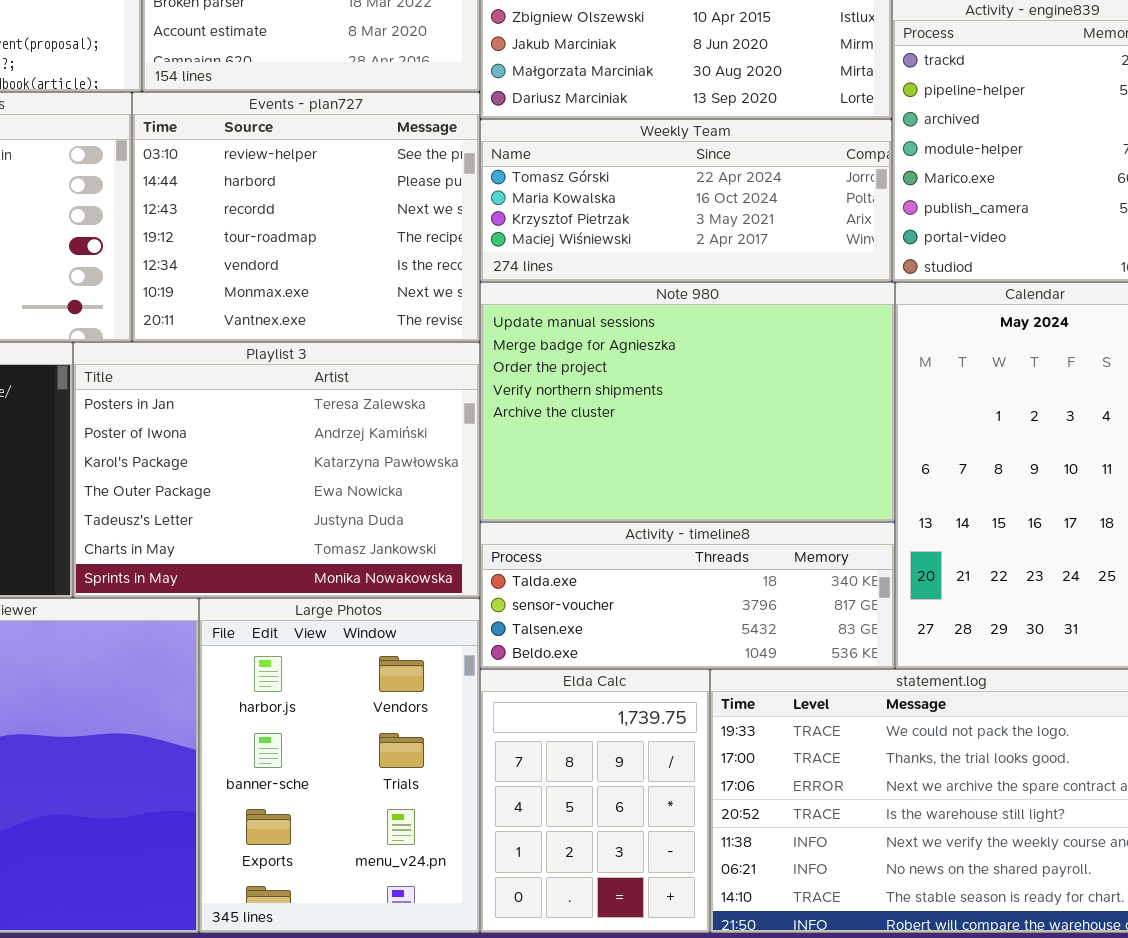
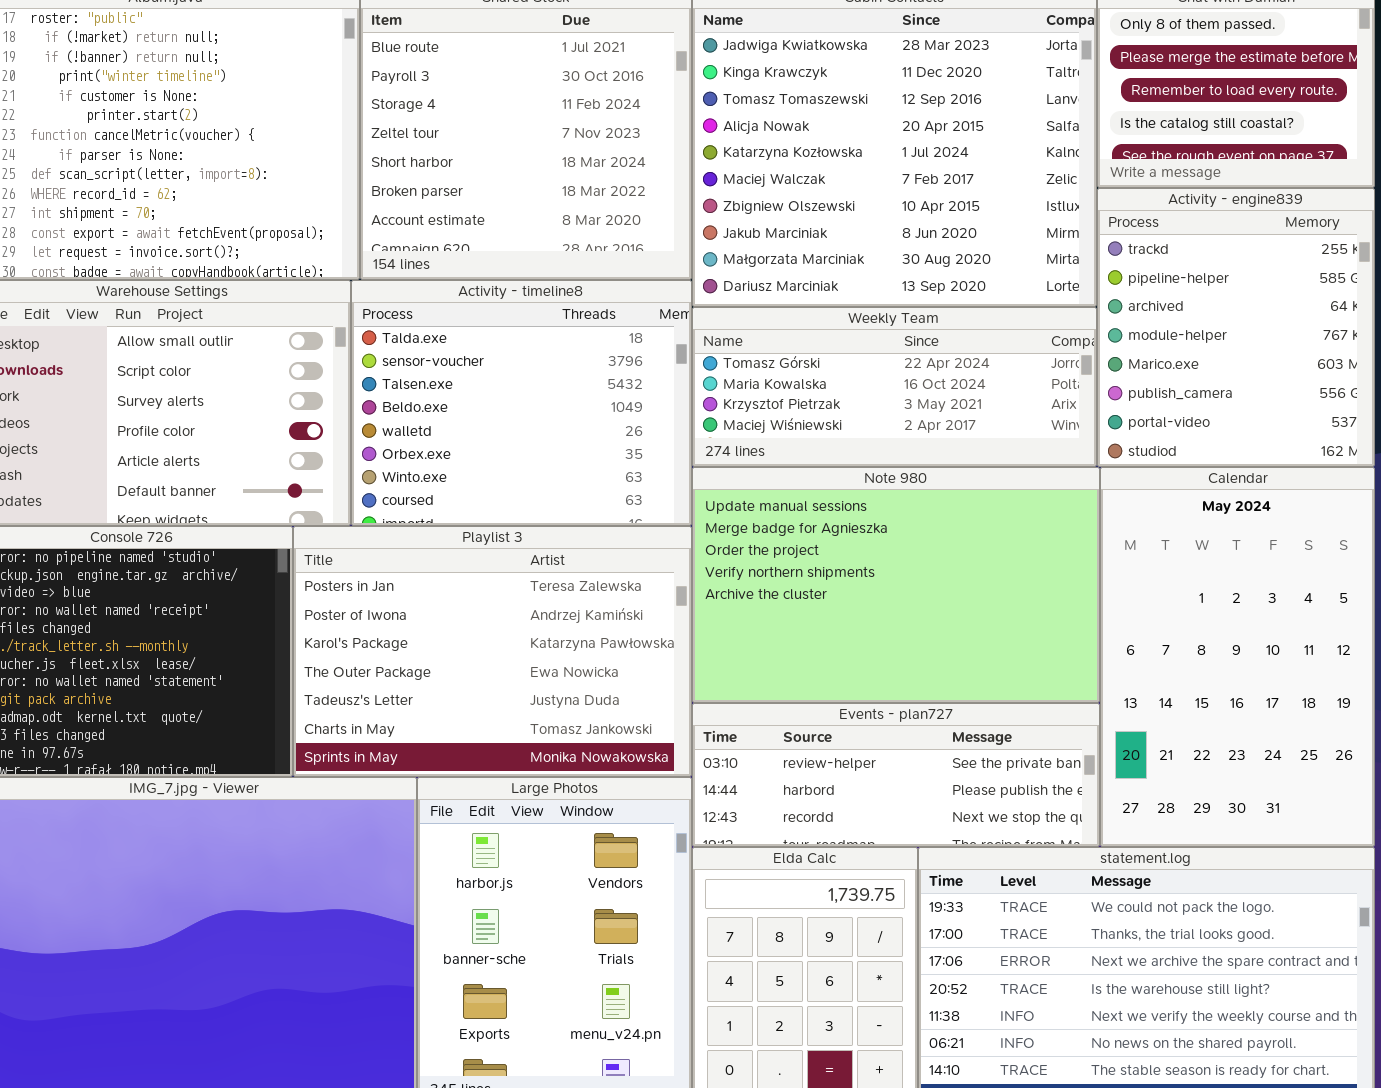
Events - plan727: [132,92,480,342] -> [692,703,1100,847], moved, resized
Activity - timeline8: [480,522,895,669] -> [351,280,692,526], moved, resized

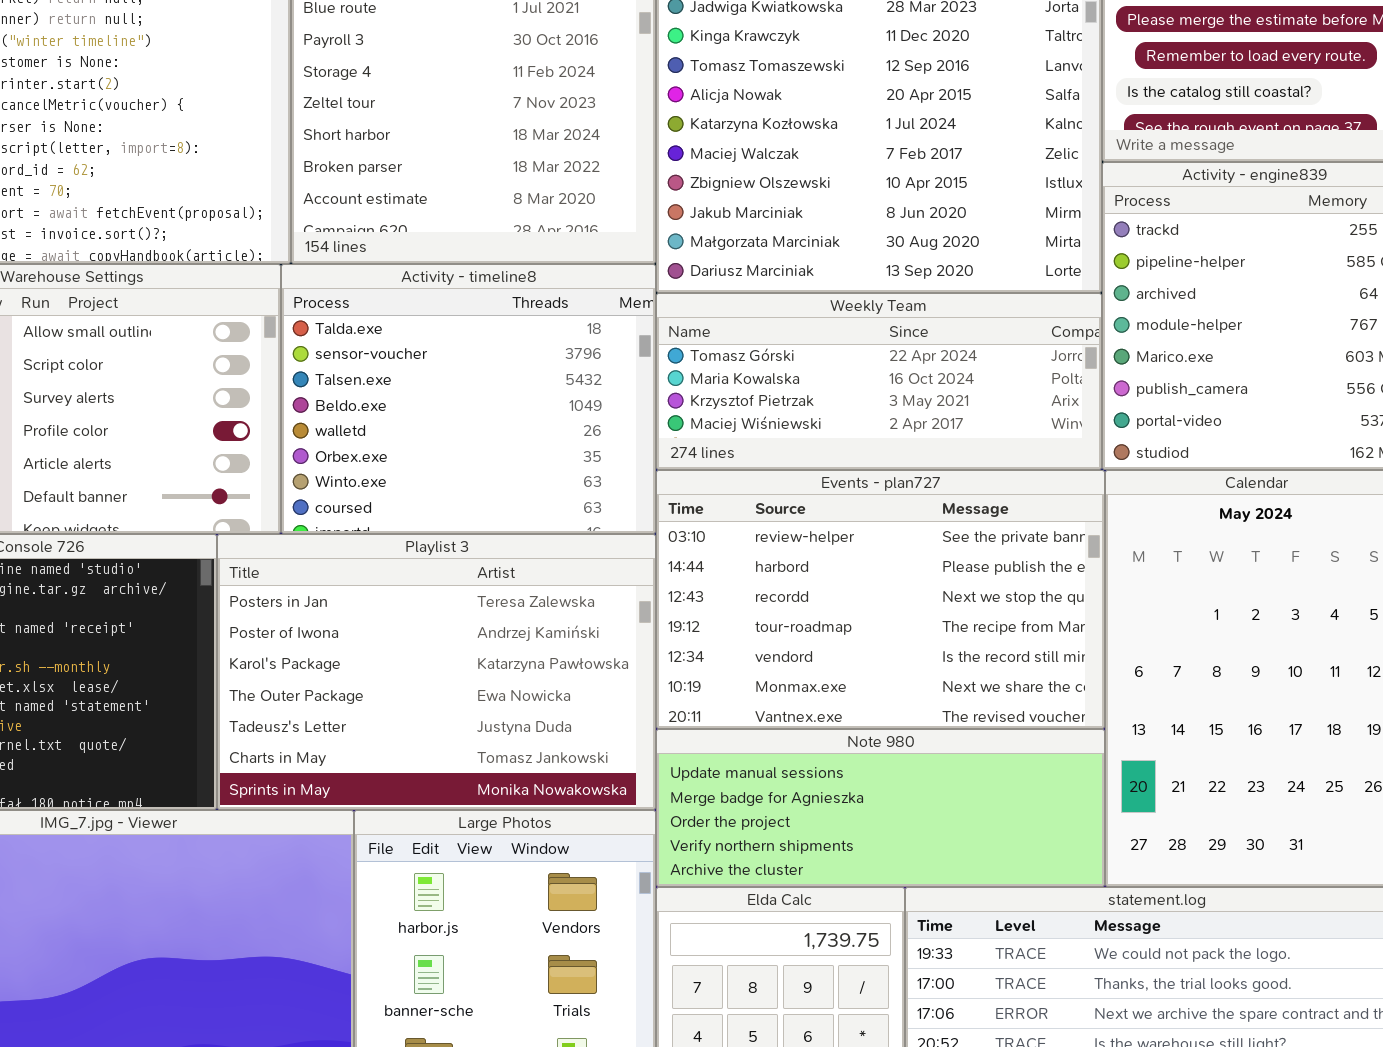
Note 980: [692,467,1100,703] -> [656,729,1105,887], moved, resized
Events - plan727: [692,703,1100,847] -> [656,470,1105,729], moved, resized

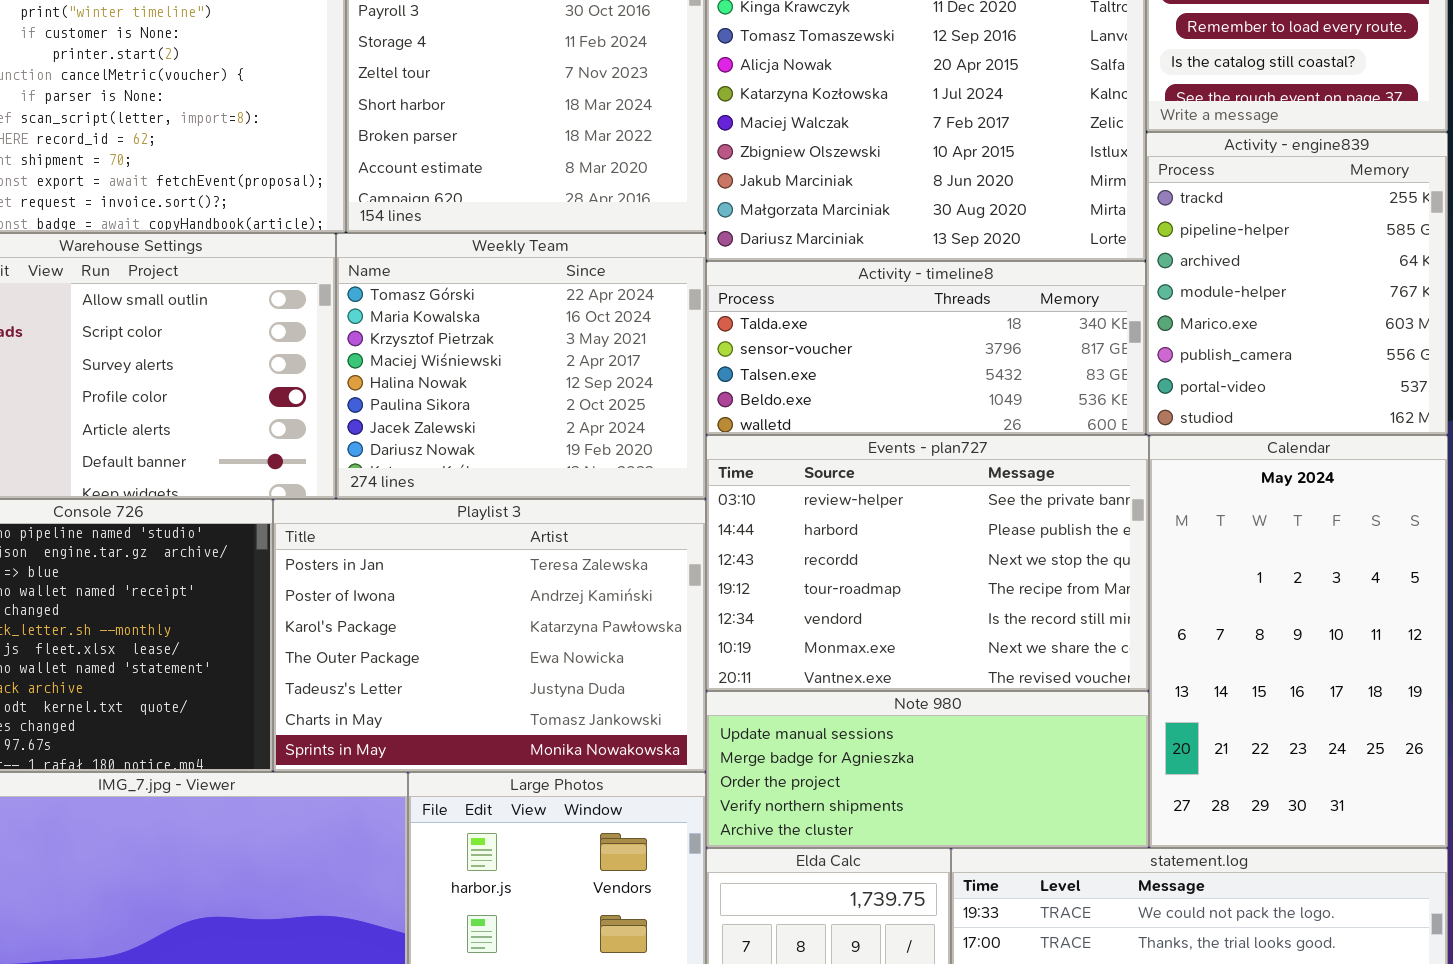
Activity - timeline8: [281,264,656,534] -> [706,261,1146,435], moved, resized
Weekly Team: [656,293,1102,470] -> [336,233,706,499], moved, resized

